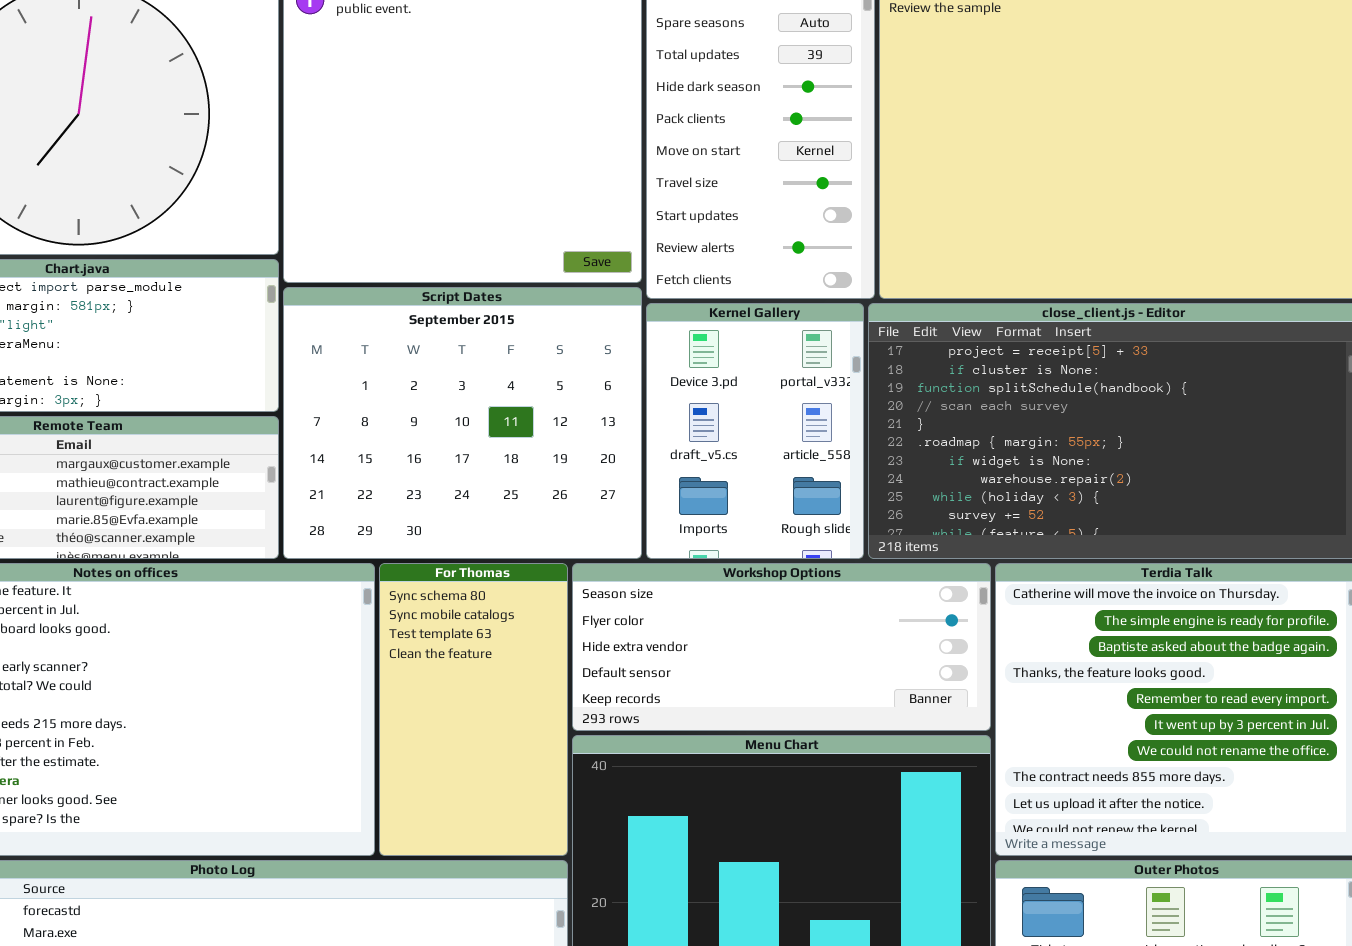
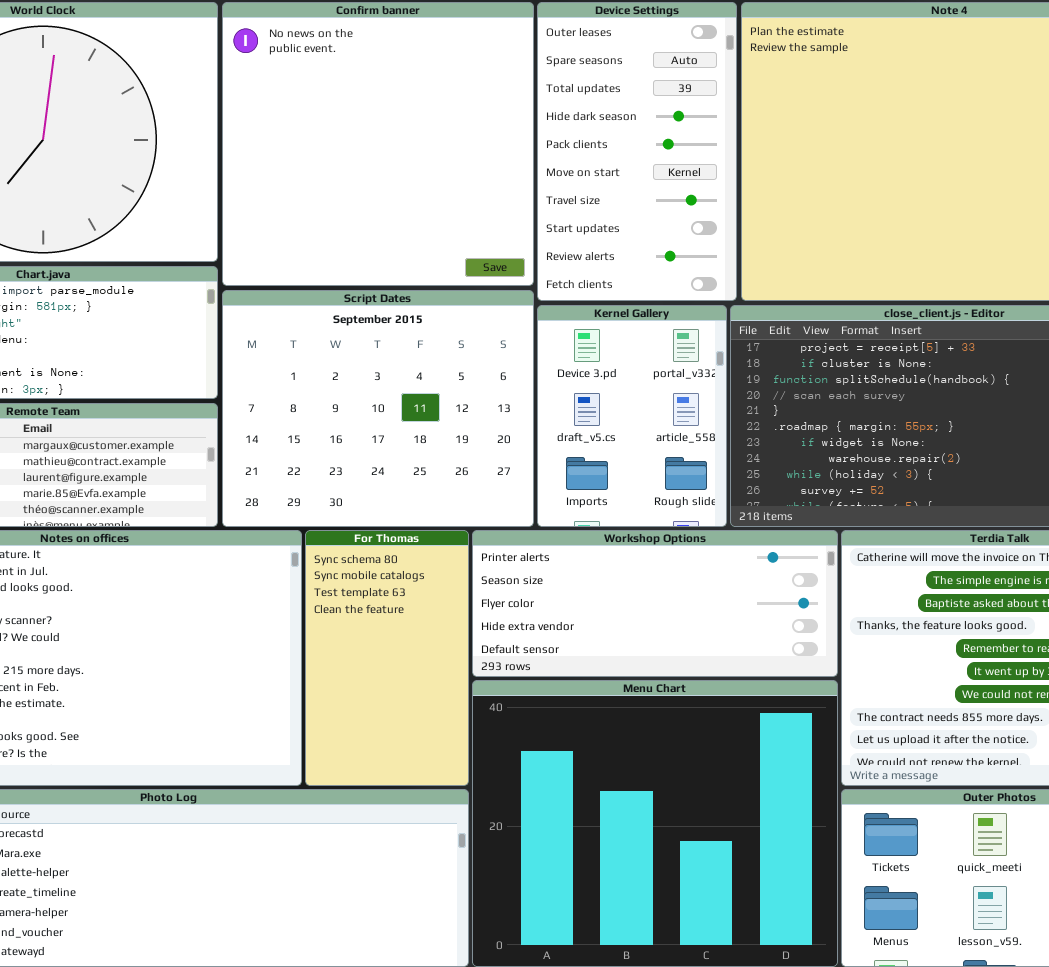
Workshop Options: [572,563,991,731] -> [472,530,838,677], scrolled up 1 row

